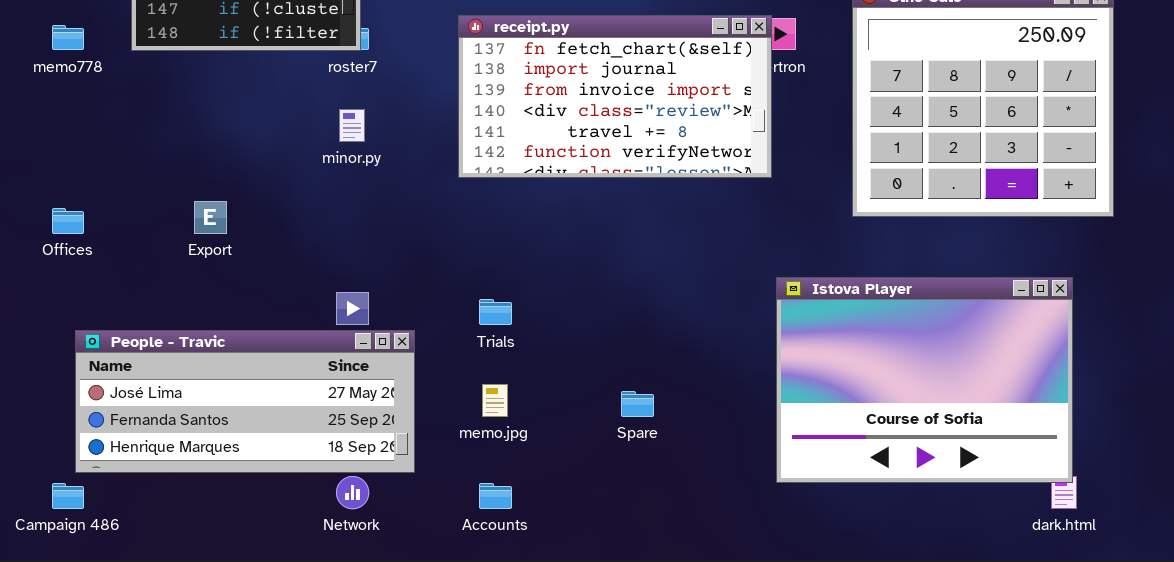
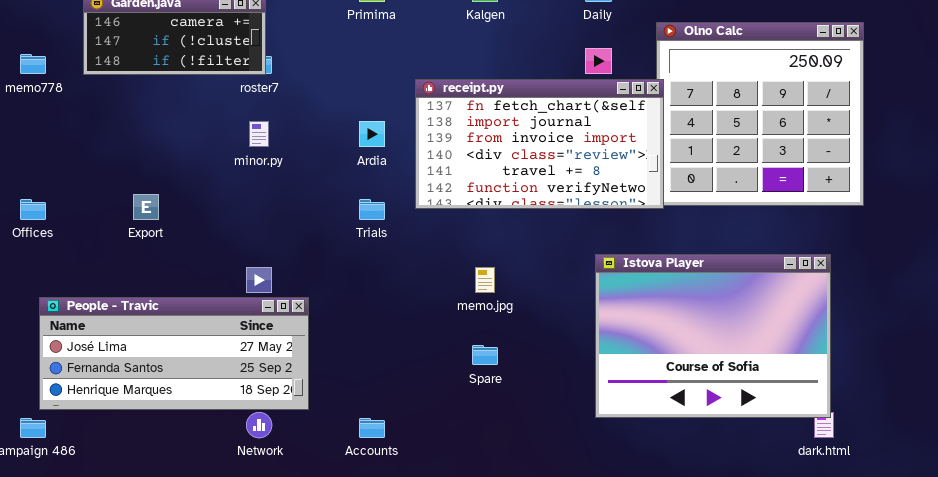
receipt.py: [458,15,772,178] -> [415,79,664,209], moved
Trials: [479,299,512,325] -> [359,199,385,220], moved
memo.jpg: [482,384,508,417] -> [475,267,495,293], moved

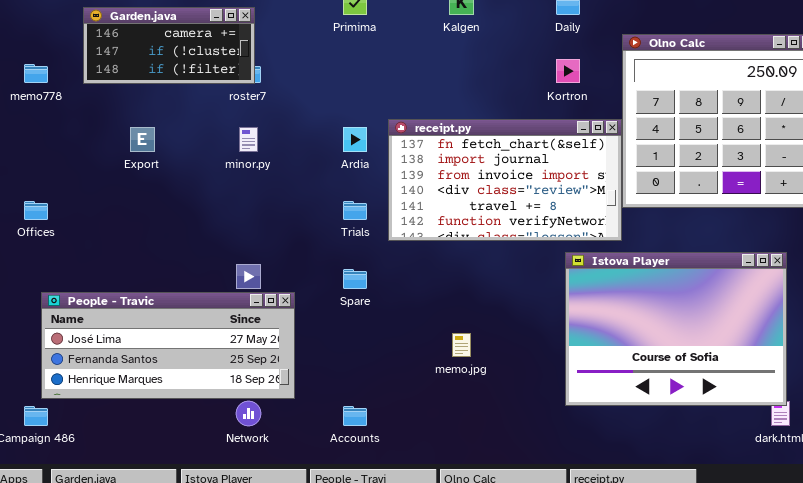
receipt.py: [415,79,664,209] -> [388,119,622,241], moved
Export: [133,194,159,220] -> [130,127,155,152], moved
memo.jpg: [475,267,495,293] -> [452,333,471,357], moved
Spare: [472,345,498,365] -> [343,269,367,289], moved

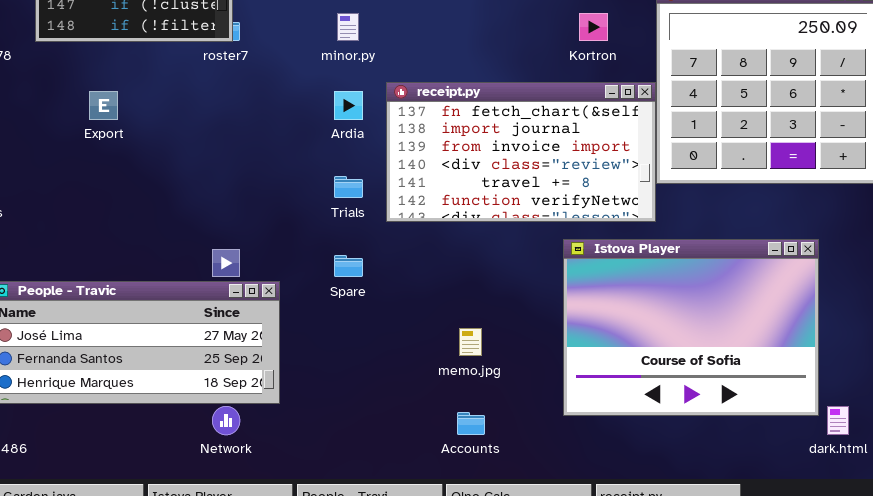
minor.py: [239,127,258,152] -> [337,13,359,41], moved
Istova Player: [565,252,787,406] -> [563,239,819,416], moved
Accounts: [343,406,367,426] -> [457,412,485,435], moved

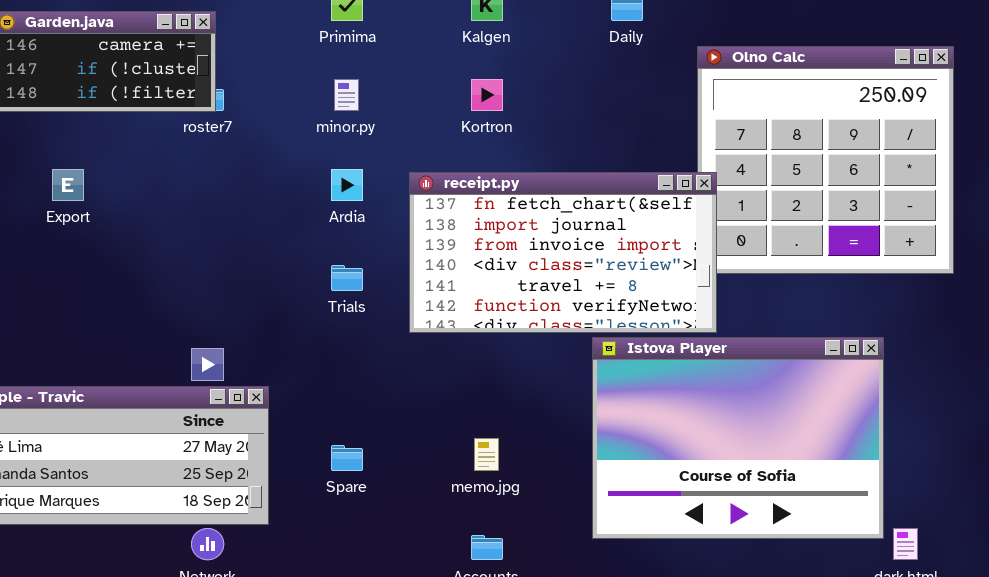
Kortron: [579,13,608,41] -> [471,79,503,111], moved
receipt.py: [386,82,656,222] -> [409,172,717,333], moved
Spare: [334,255,363,277] -> [331,445,363,471], moved

